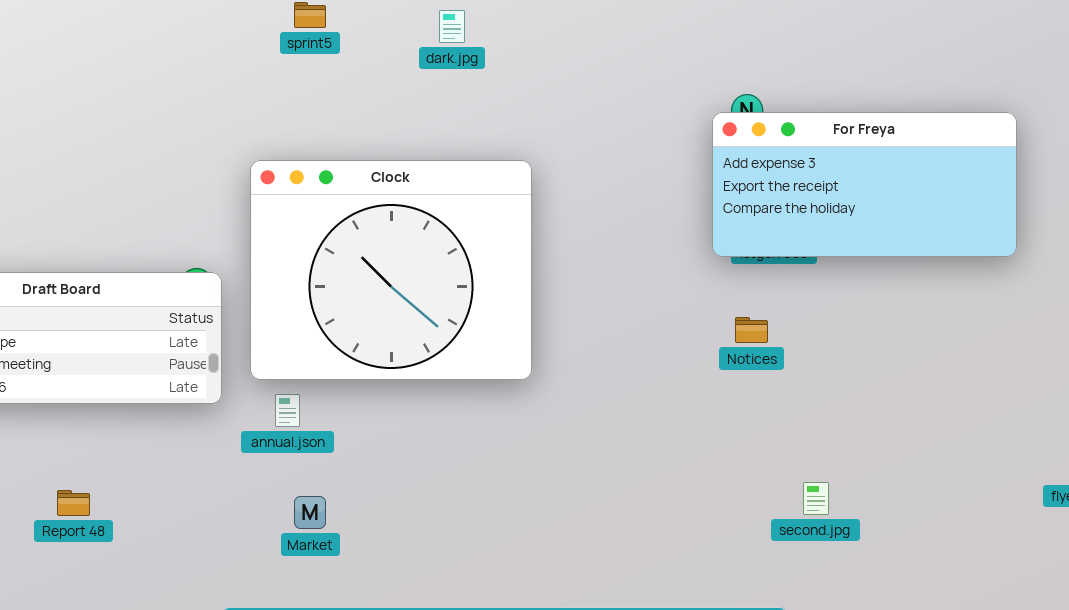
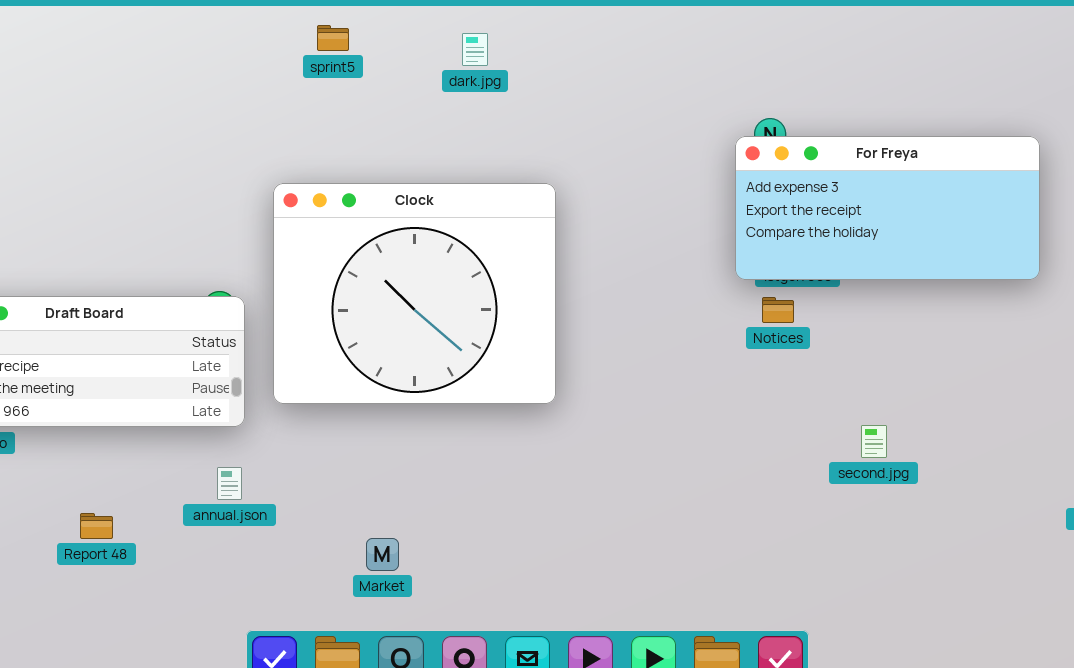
Notices: [735,317,768,343] -> [762,297,794,323], moved
annual.json: [275,394,300,427] -> [217,467,242,500], moved
second.jpg: [803,482,829,515] -> [861,425,887,458], moved
Market: [294,496,326,529] -> [366,538,399,571], moved

